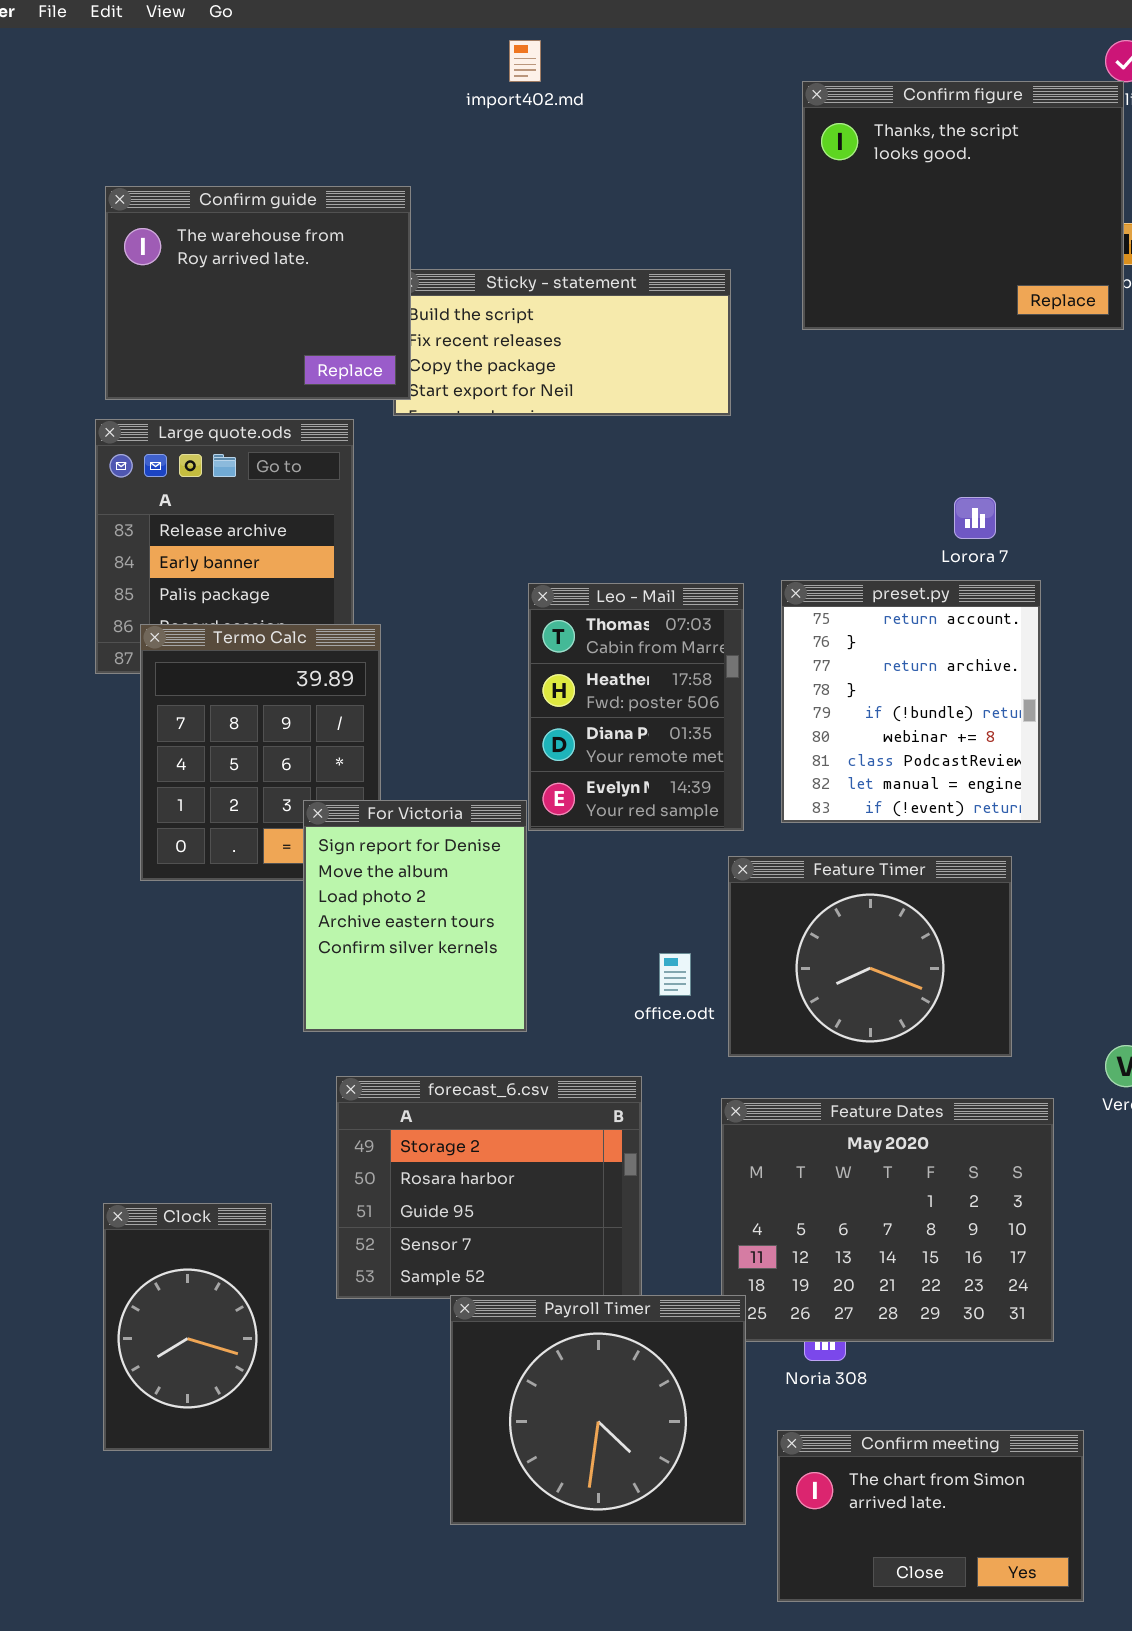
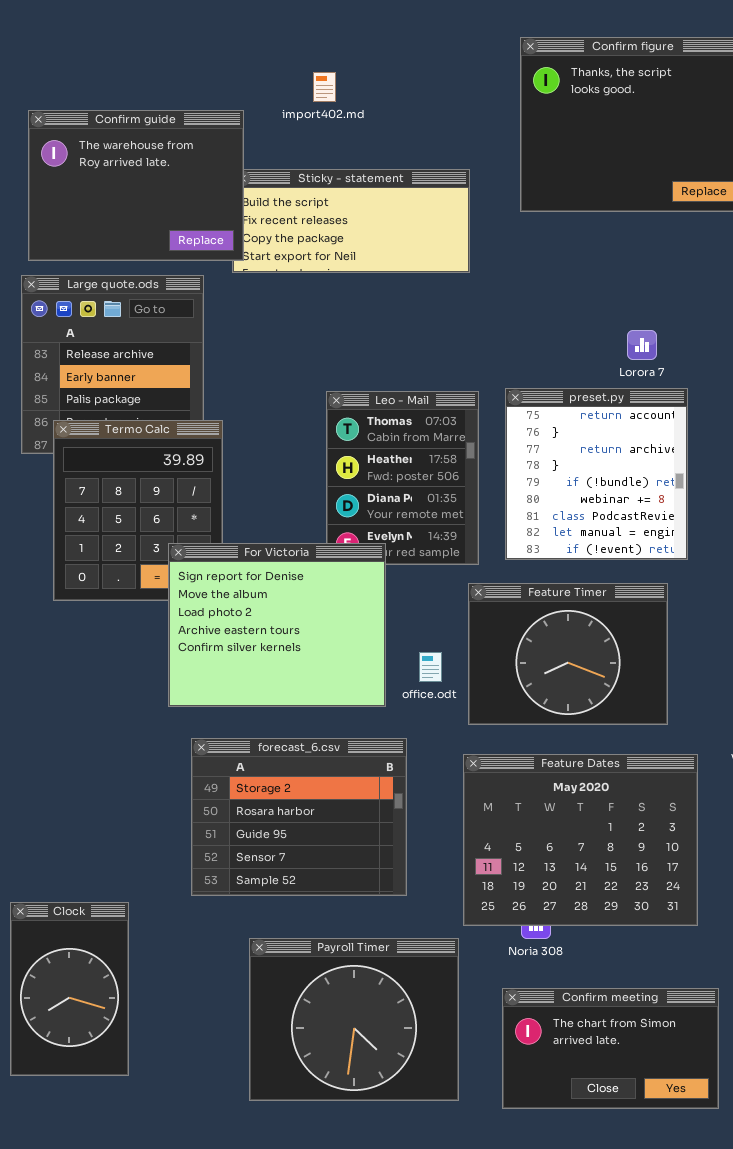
import402.md: [509,40,541,82] -> [313,72,336,102], moved
For Victoria: [303,800,527,1032] -> [168,543,386,707], resized
Clock: [103,1203,272,1451] -> [10,902,129,1076], moved
Payroll Timer: [450,1295,746,1525] -> [249,938,459,1101], moved

